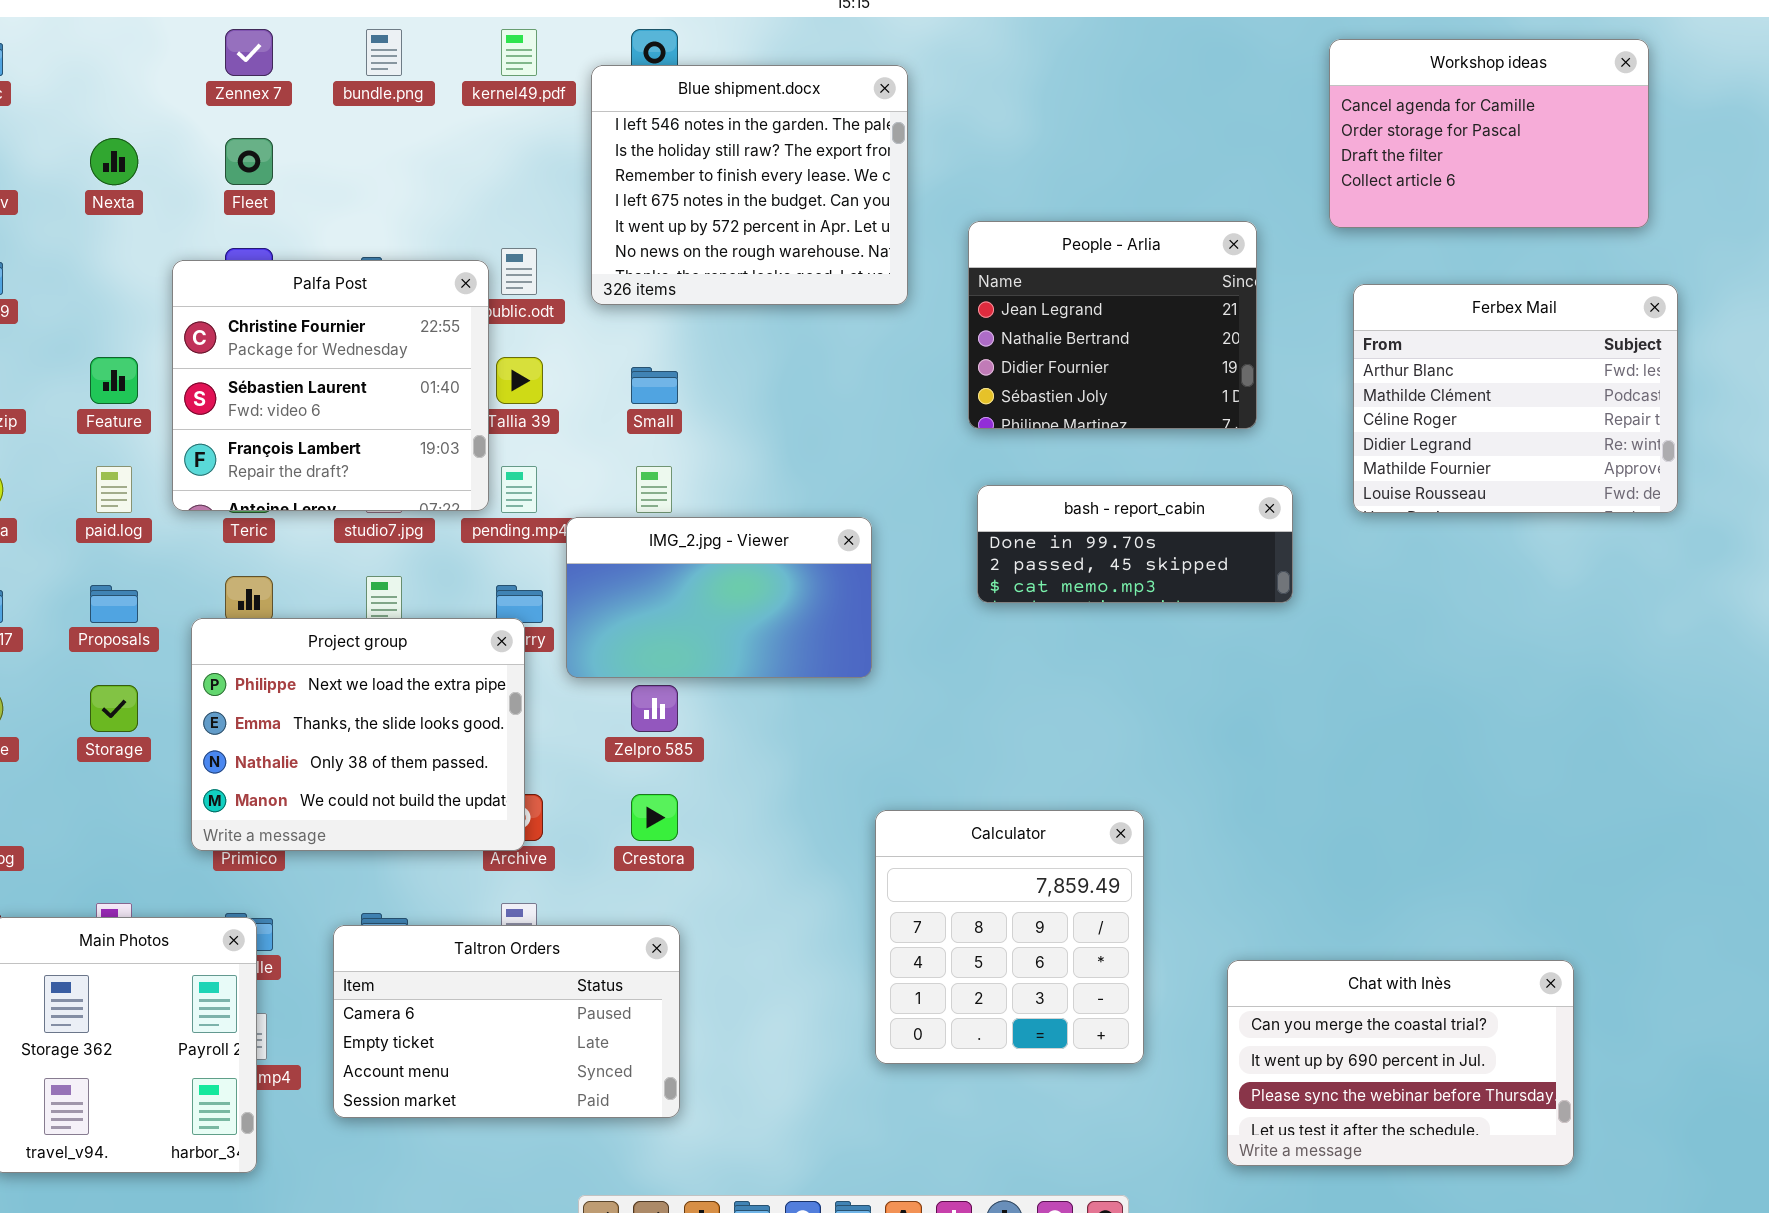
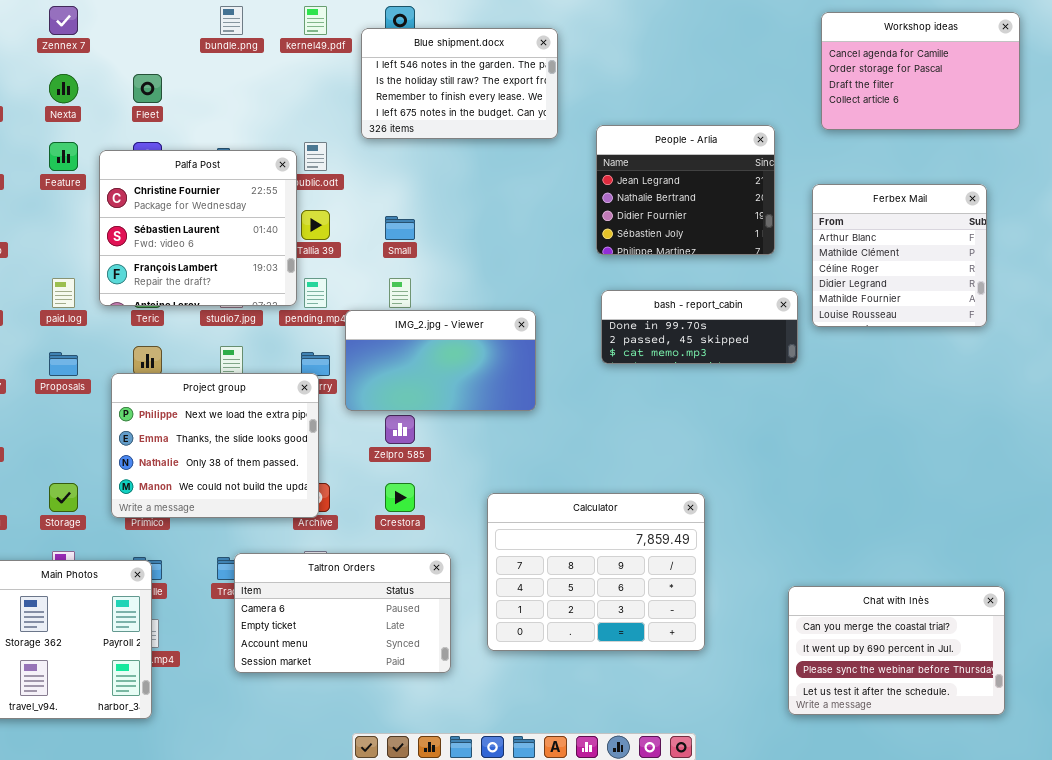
Zennex 7: [225,29,273,76] -> [49,6,78,35], moved
Blue shipment.docx: [591,65,908,305] -> [361,28,558,139], resized
Ferbex Mail: [1353,284,1678,513] -> [812,184,987,327], moved, resized
Feature: [90,357,138,404] -> [49,142,78,171], moved
Storage: [90,685,138,732] -> [49,483,78,512], moved
Calculator: [875,810,1144,1064] -> [487,493,705,651], resized
Taltron Orders: [333,925,680,1118] -> [234,553,451,673], moved
Chat with Inès: [1227,960,1574,1166] -> [788,586,1005,715], moved

